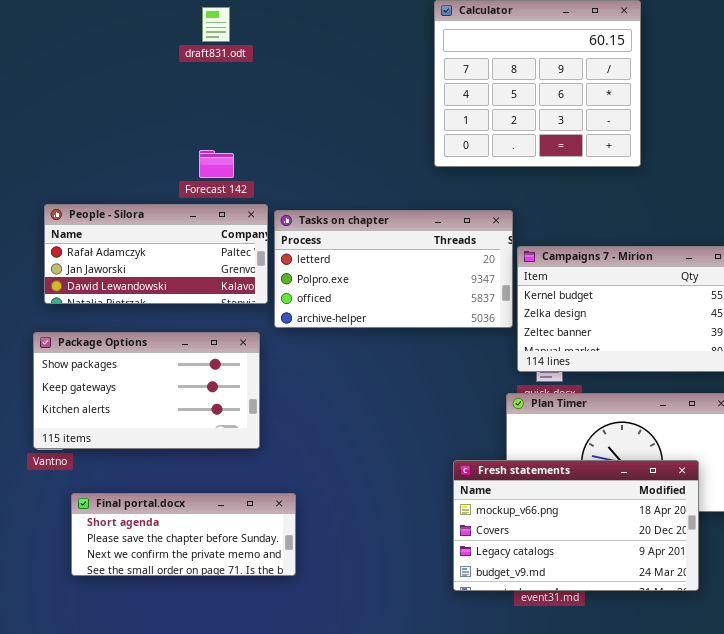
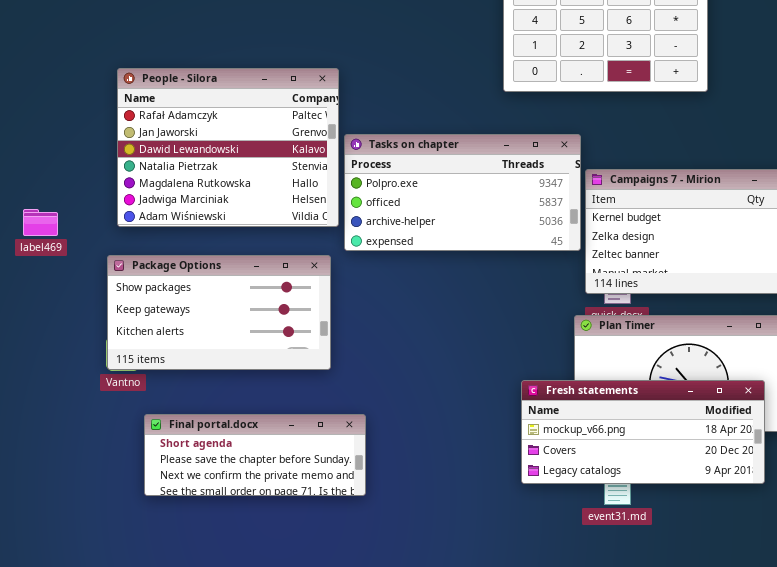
People - Silora: [44,204,268,304] -> [117,68,339,227], resized
Tasks on chapter: [274,210,513,328] -> [344,134,581,251], scrolled down 1 row
Fresh statements: [453,460,699,591] -> [521,380,765,484], resized

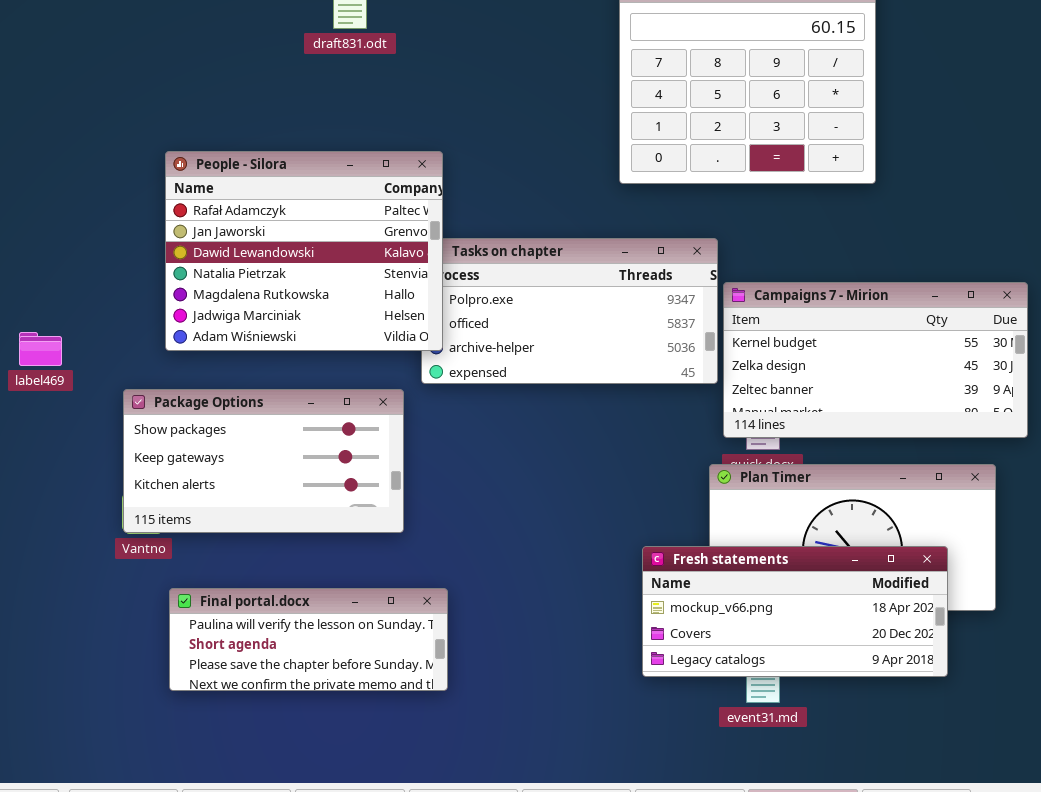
People - Silora: [117,68,339,227] -> [165,151,443,351], moved
Final portal.docx: [144,414,366,496] -> [169,588,448,691], scrolled up 1 row

